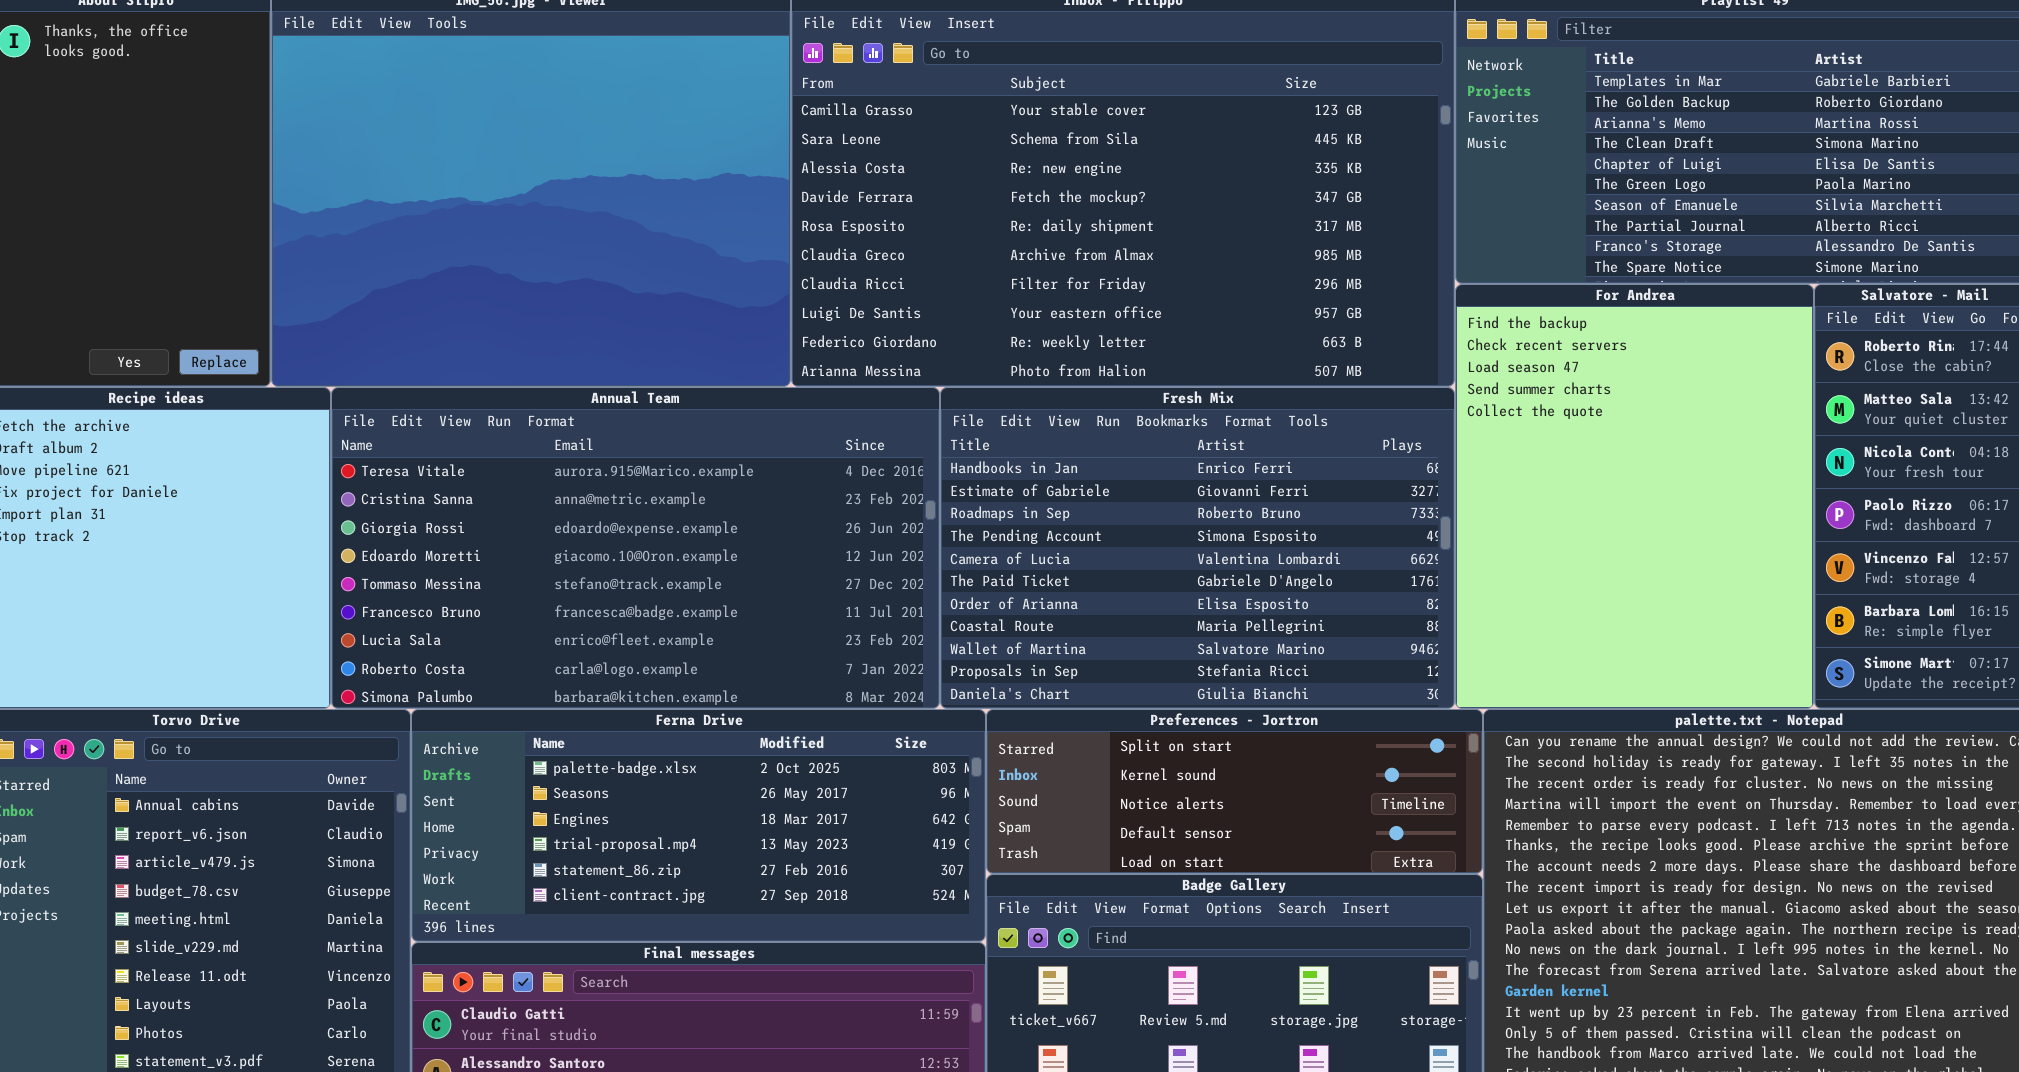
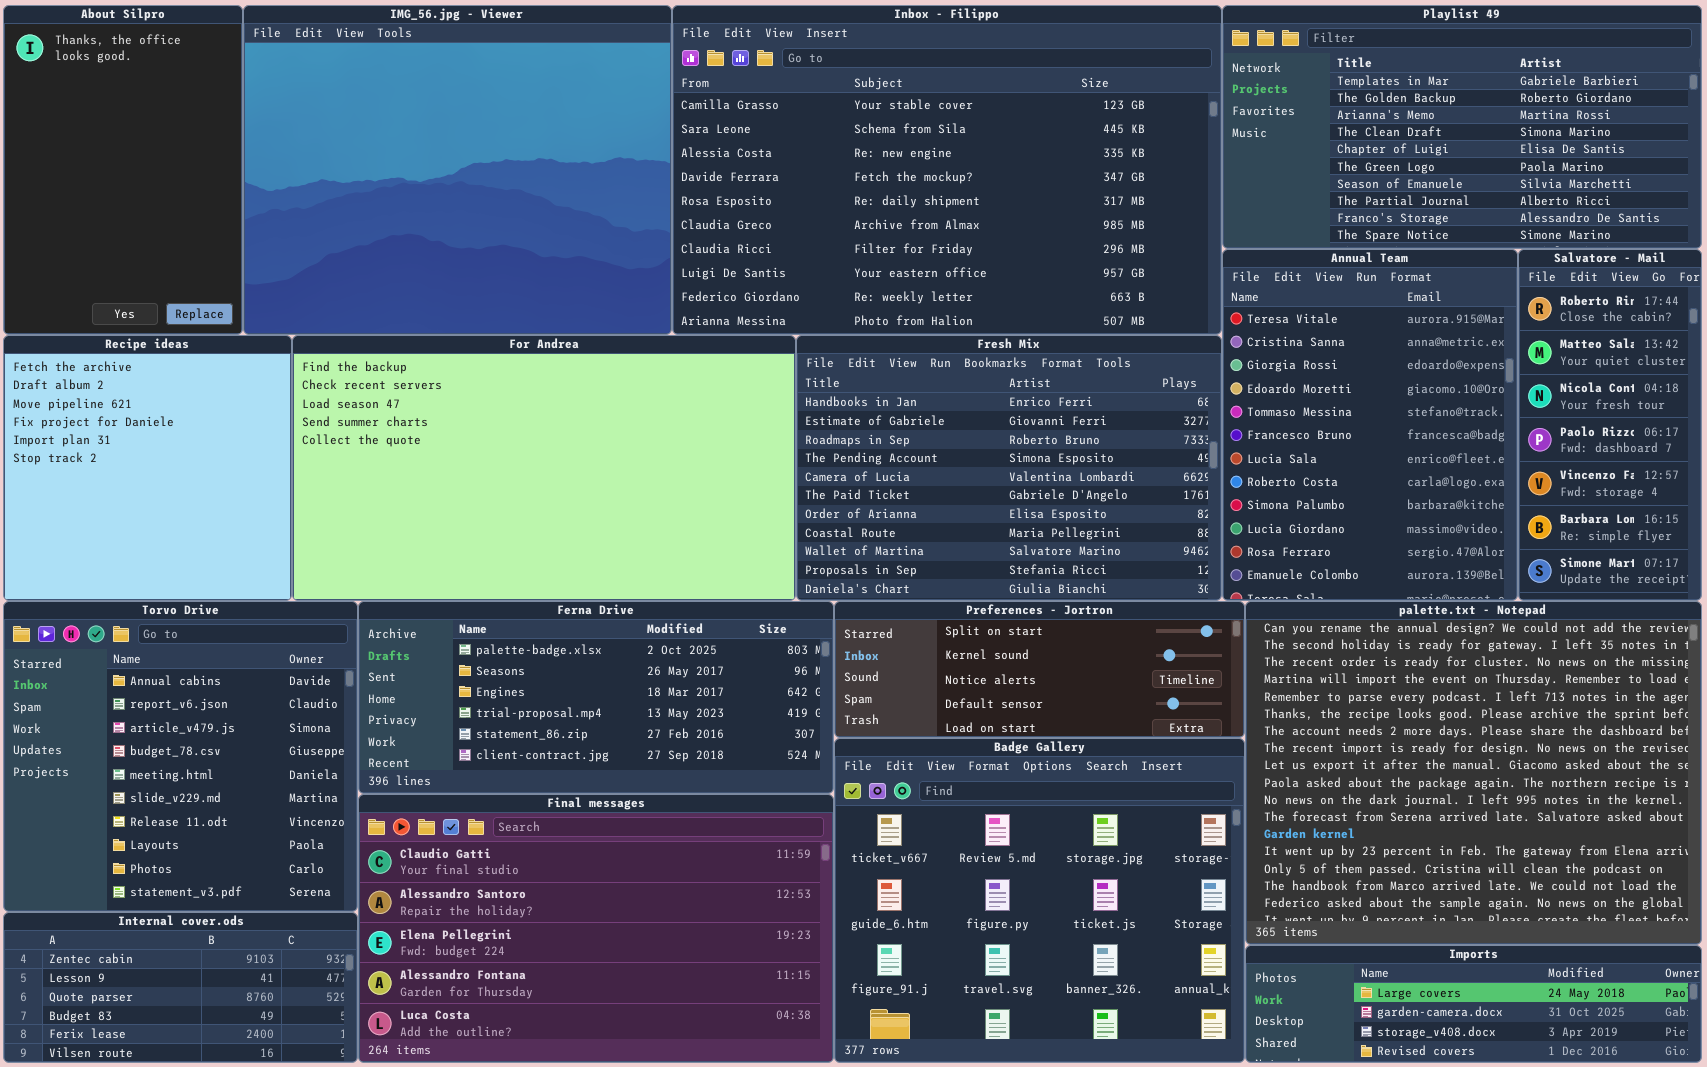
For Andrea: [1455,284,1814,709] -> [292,335,796,601], moved, resized
Annual Team: [331,387,940,709] -> [1222,249,1518,601], moved, resized

